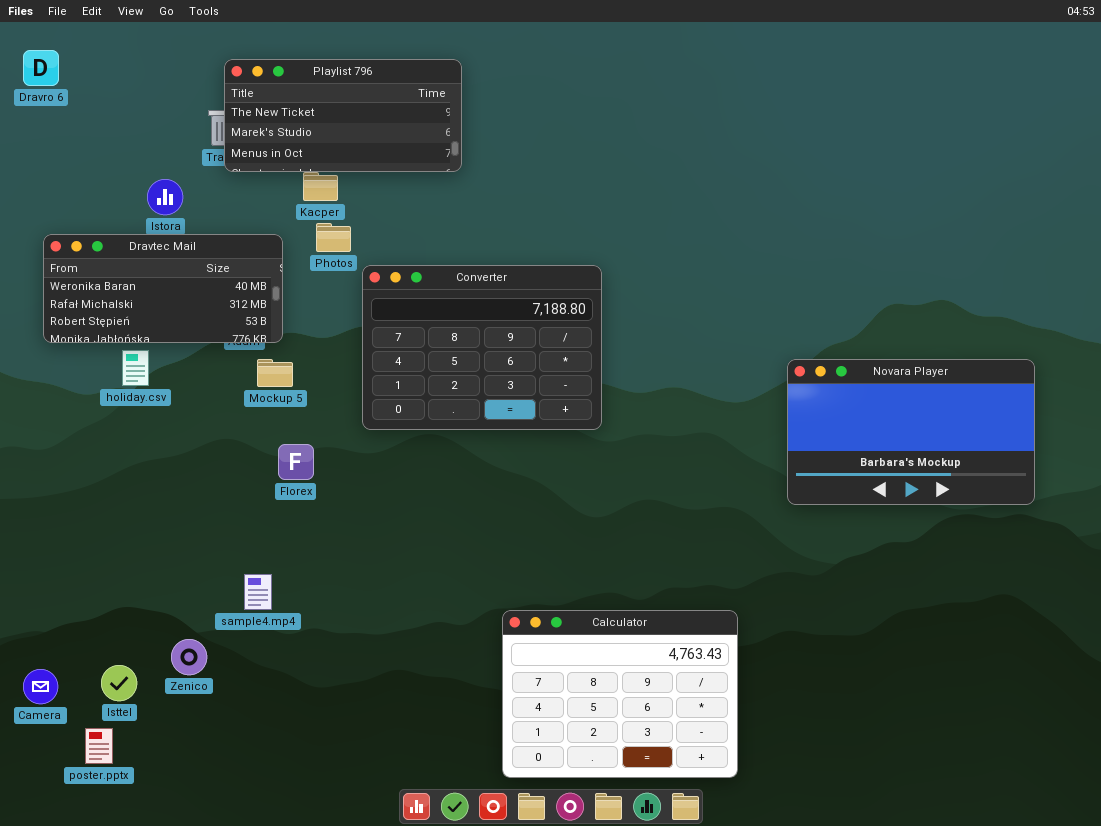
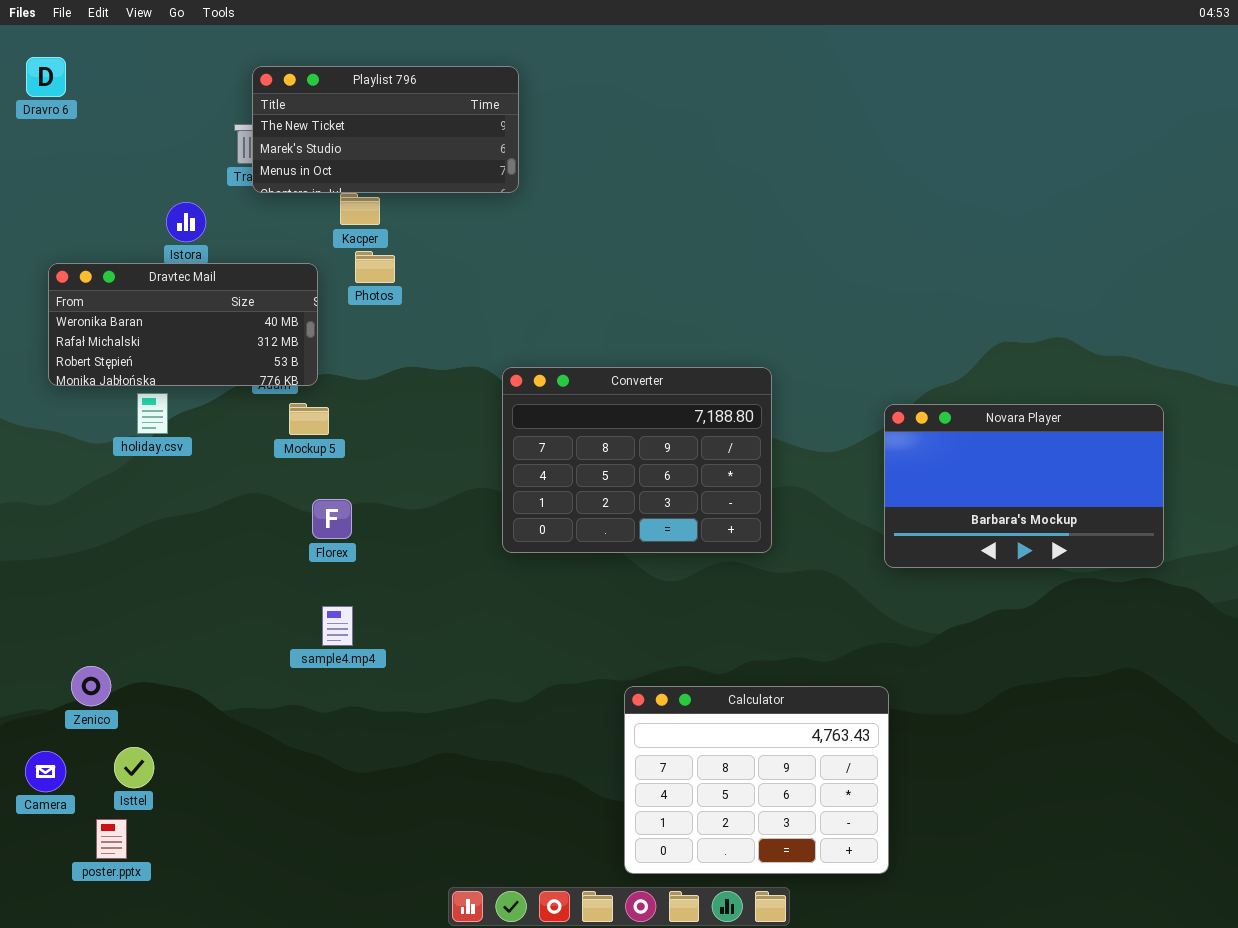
Converter: [362,265,602,430] -> [502,367,772,553], moved
sample4.mp4: [244,574,272,610] -> [322,606,353,646], moved
Calculator: [502,610,738,778] -> [624,686,889,874], moved
Zenico: [171,639,207,675] -> [71,666,111,706], moved

